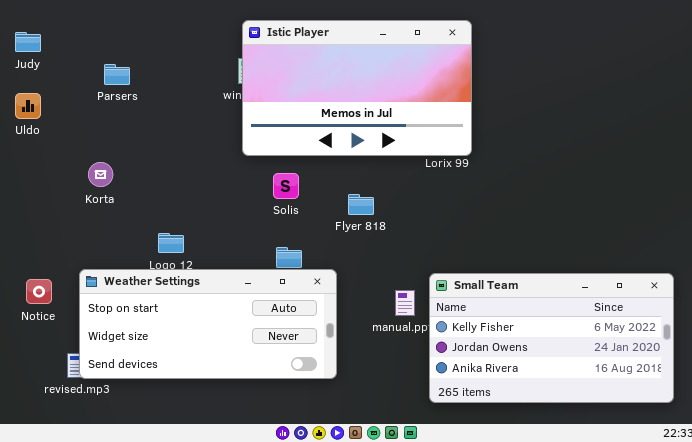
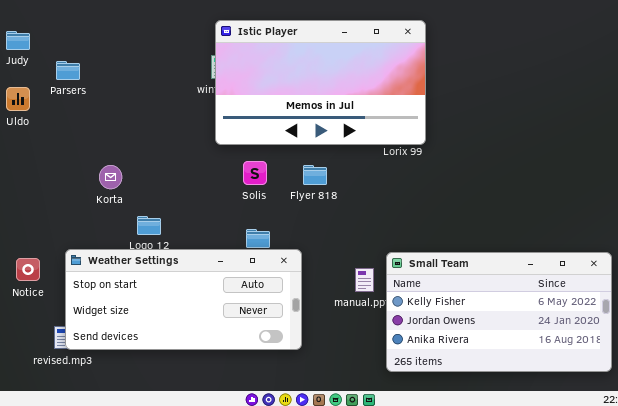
Parsers: [104,64,130,85] -> [56,61,80,80], moved
Korta: [88,162,113,187] -> [99,165,122,189], moved
Flyer 818: [348,194,374,215] -> [303,165,327,185], moved

